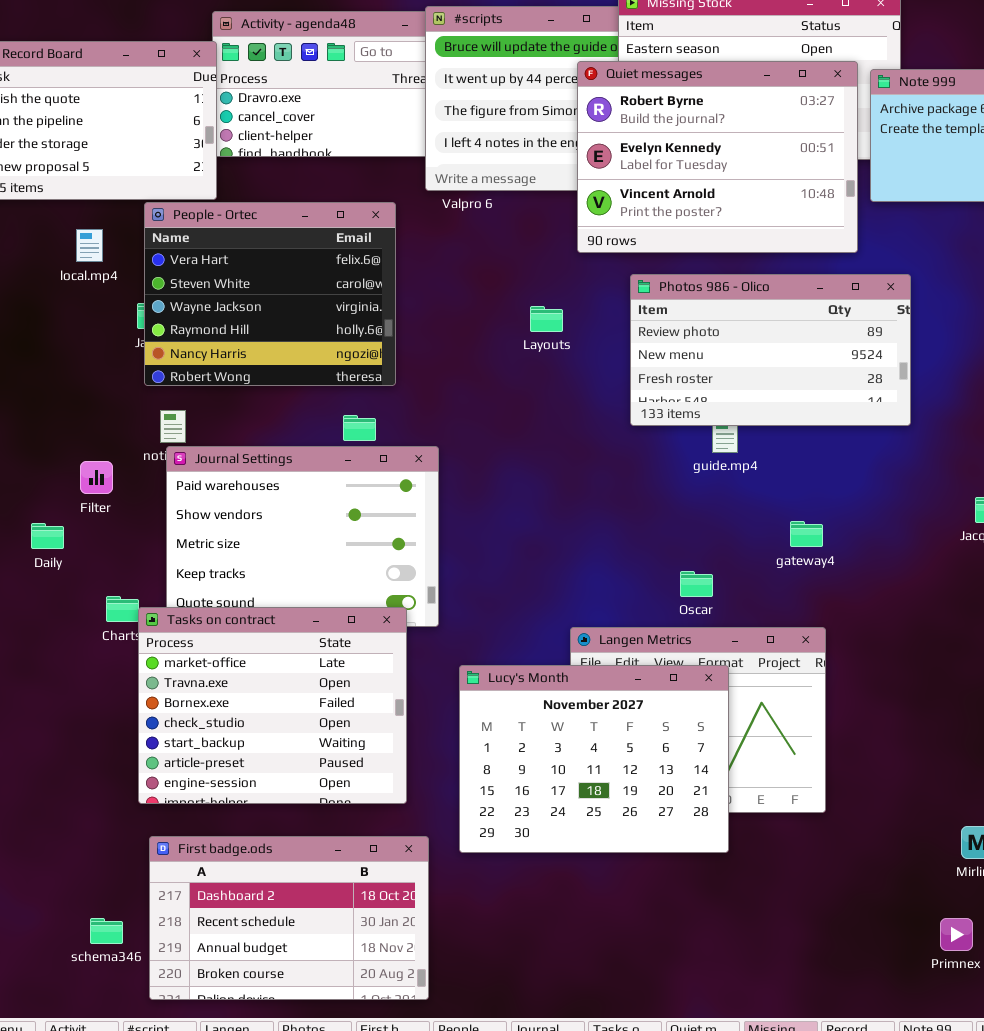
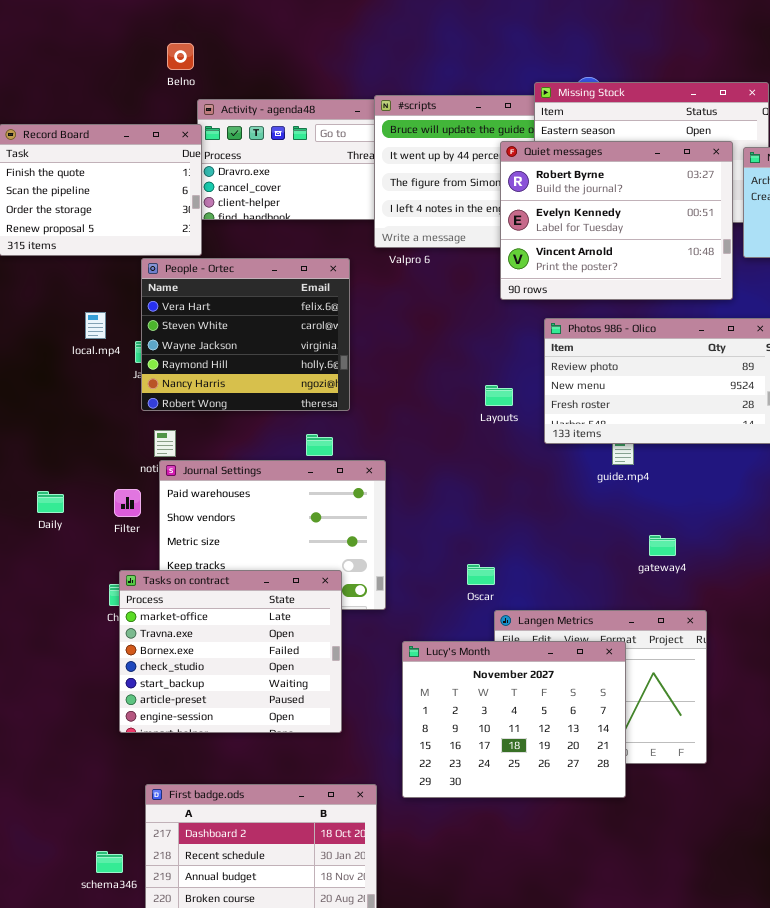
local.mp4: [76,229,103,262] -> [85,312,106,339], moved
Layouts: [530,306,563,332] -> [485,385,513,406], moved
Filter: [80,461,113,494] -> [114,489,141,517], moved
gateway4: [790,521,823,547] -> [649,535,676,556], moved
Daily: [31,523,64,549] -> [37,491,64,513], moved
Oscar: [680,571,713,597] -> [467,564,495,585], moved
Tasks on contract: [138,607,407,804] -> [119,570,342,733], moved

